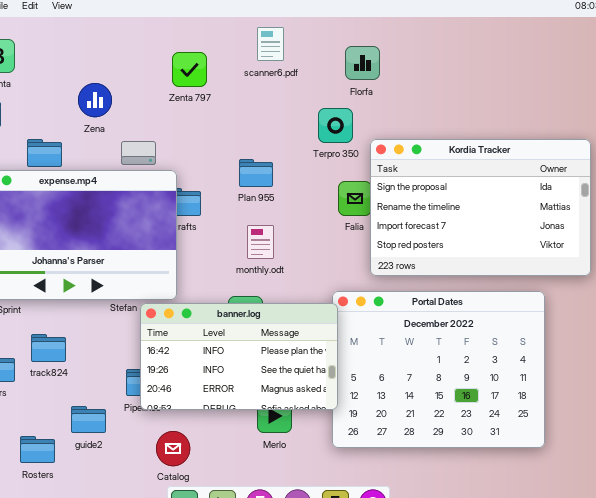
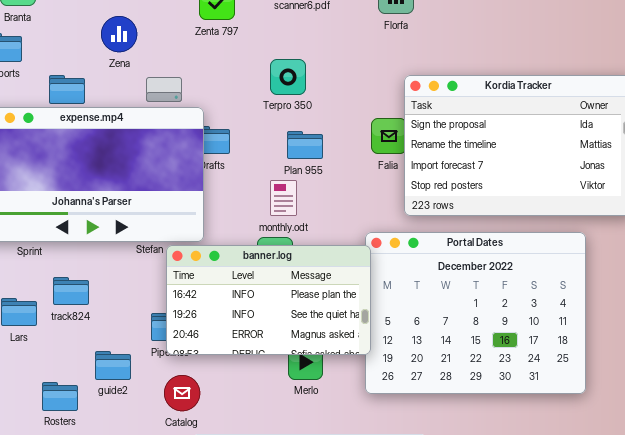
Terpro 350: [318,108,353,143] -> [270,59,306,95], moved
Plan 955: [239,159,273,187] -> [287,131,323,159], moved
monthly.odt: [247,225,274,259] -> [270,180,297,216], moved
Catalog: [156,431,190,466] -> [164,375,200,411], moved

